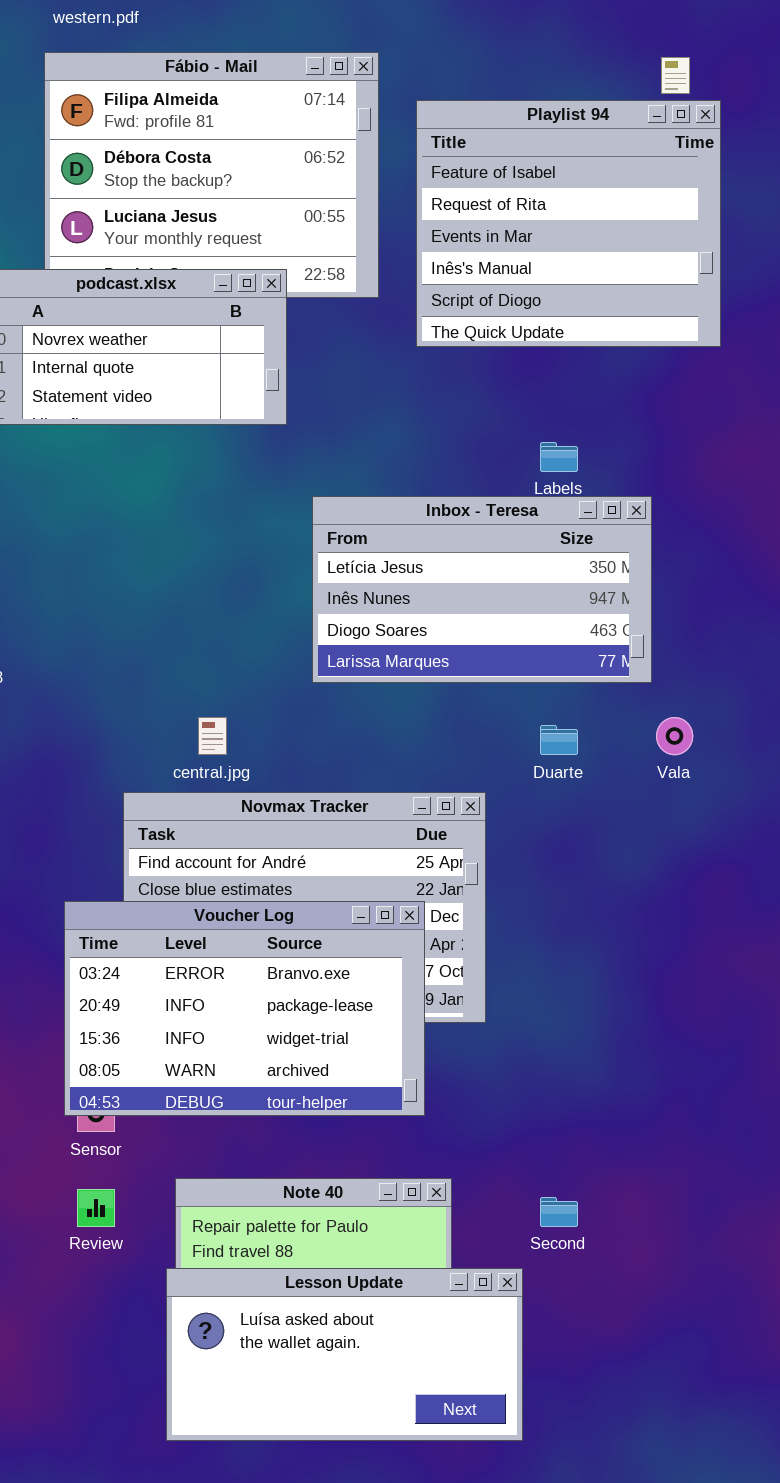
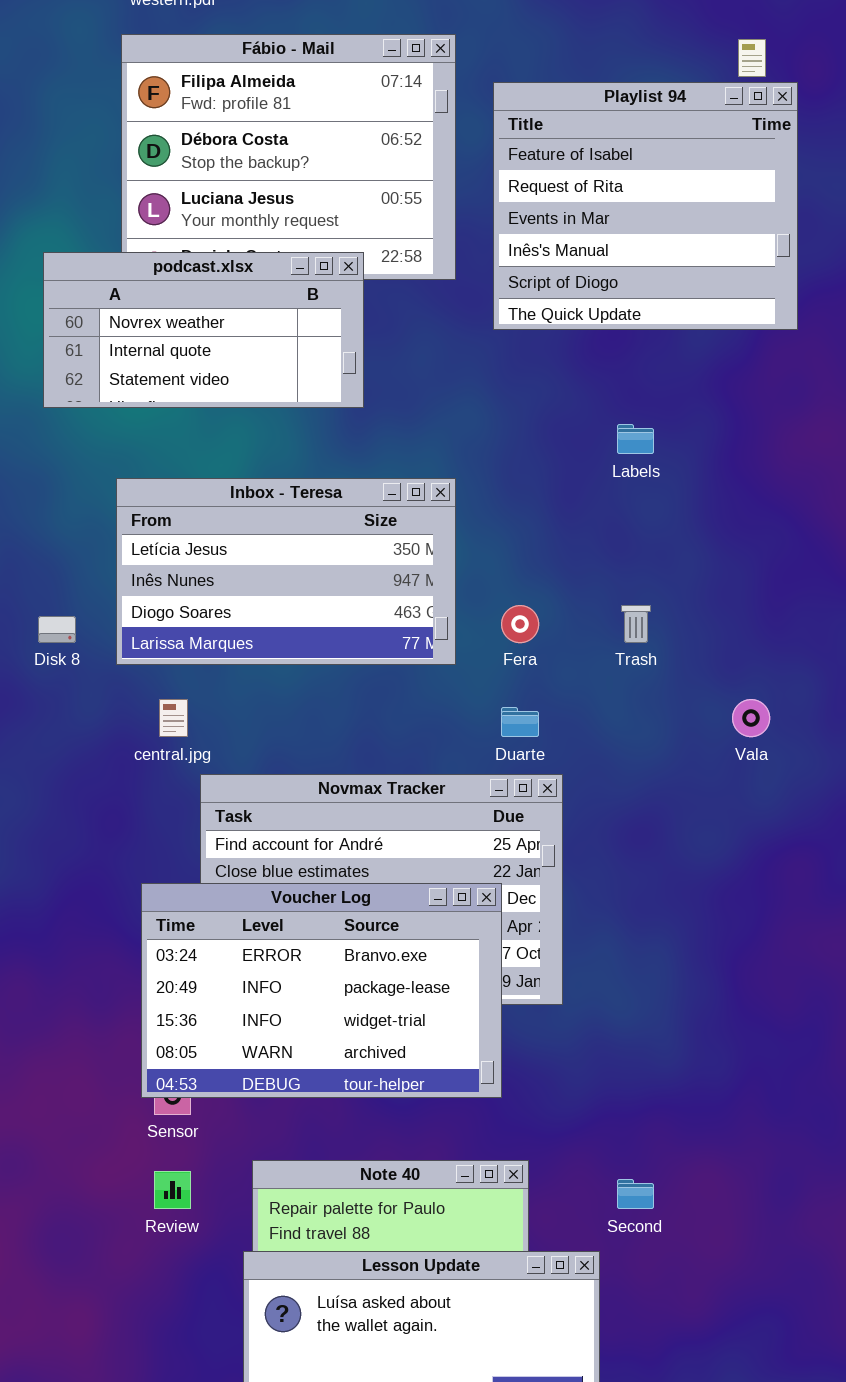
Inbox - Teresa: [312,496,652,683] -> [116,478,456,665], moved
central.jpg: [198,717,227,755] -> [159,699,188,737], moved
Duarte: [540,725,578,755] -> [501,707,539,737], moved

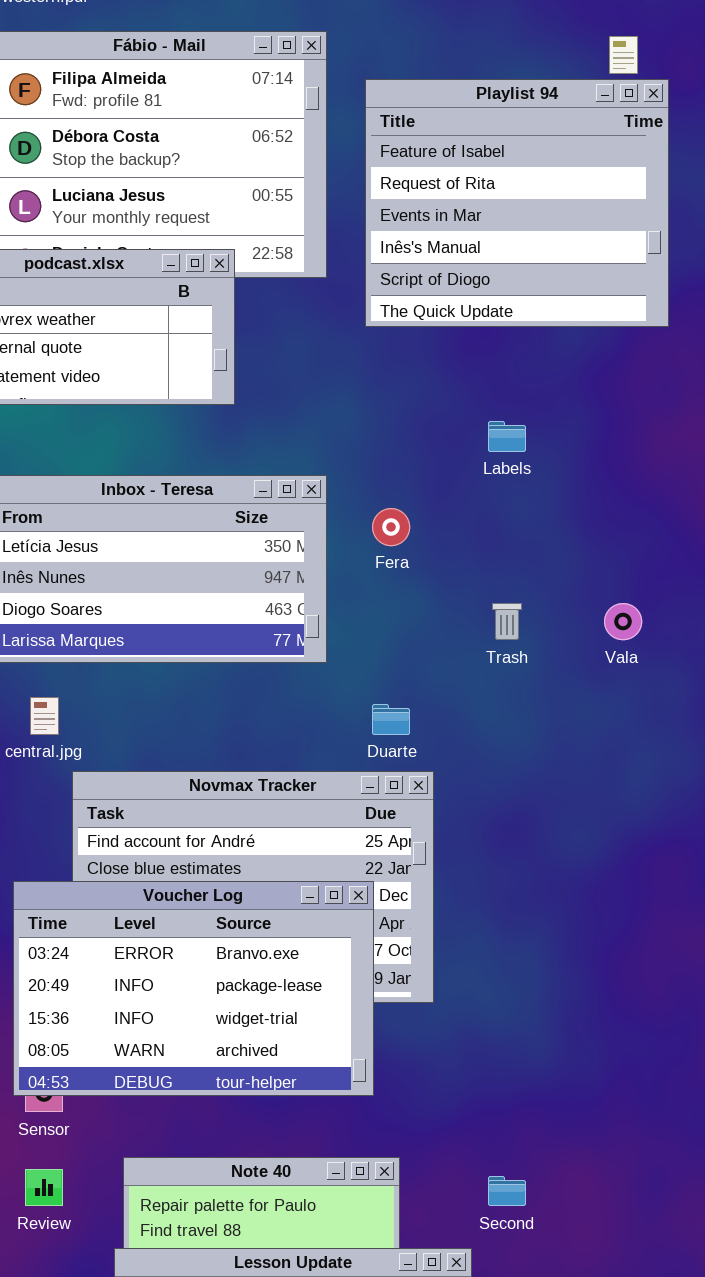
Fera: [501,605,539,643] -> [372,508,410,546], moved
Vala: [732,699,770,737] -> [604,603,642,640], moved

